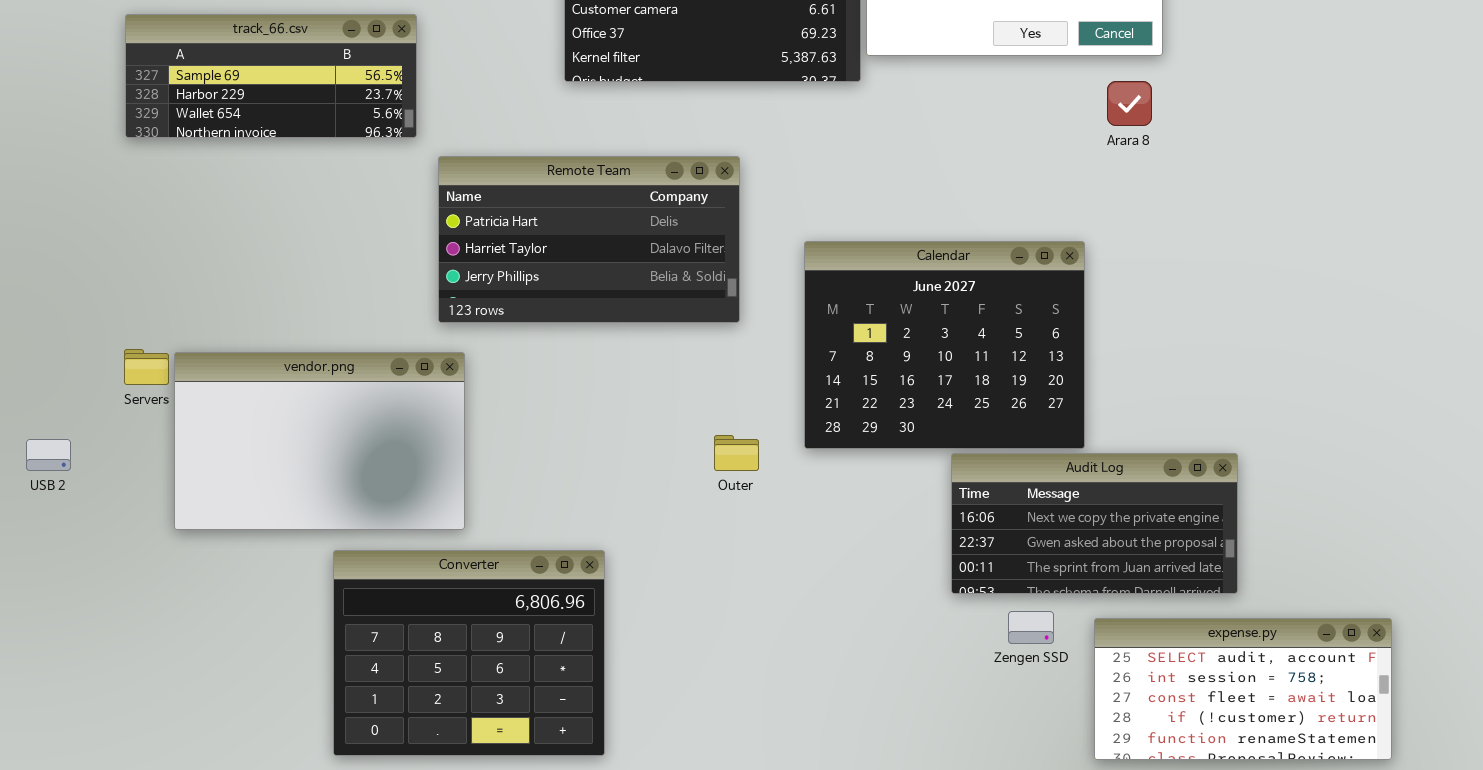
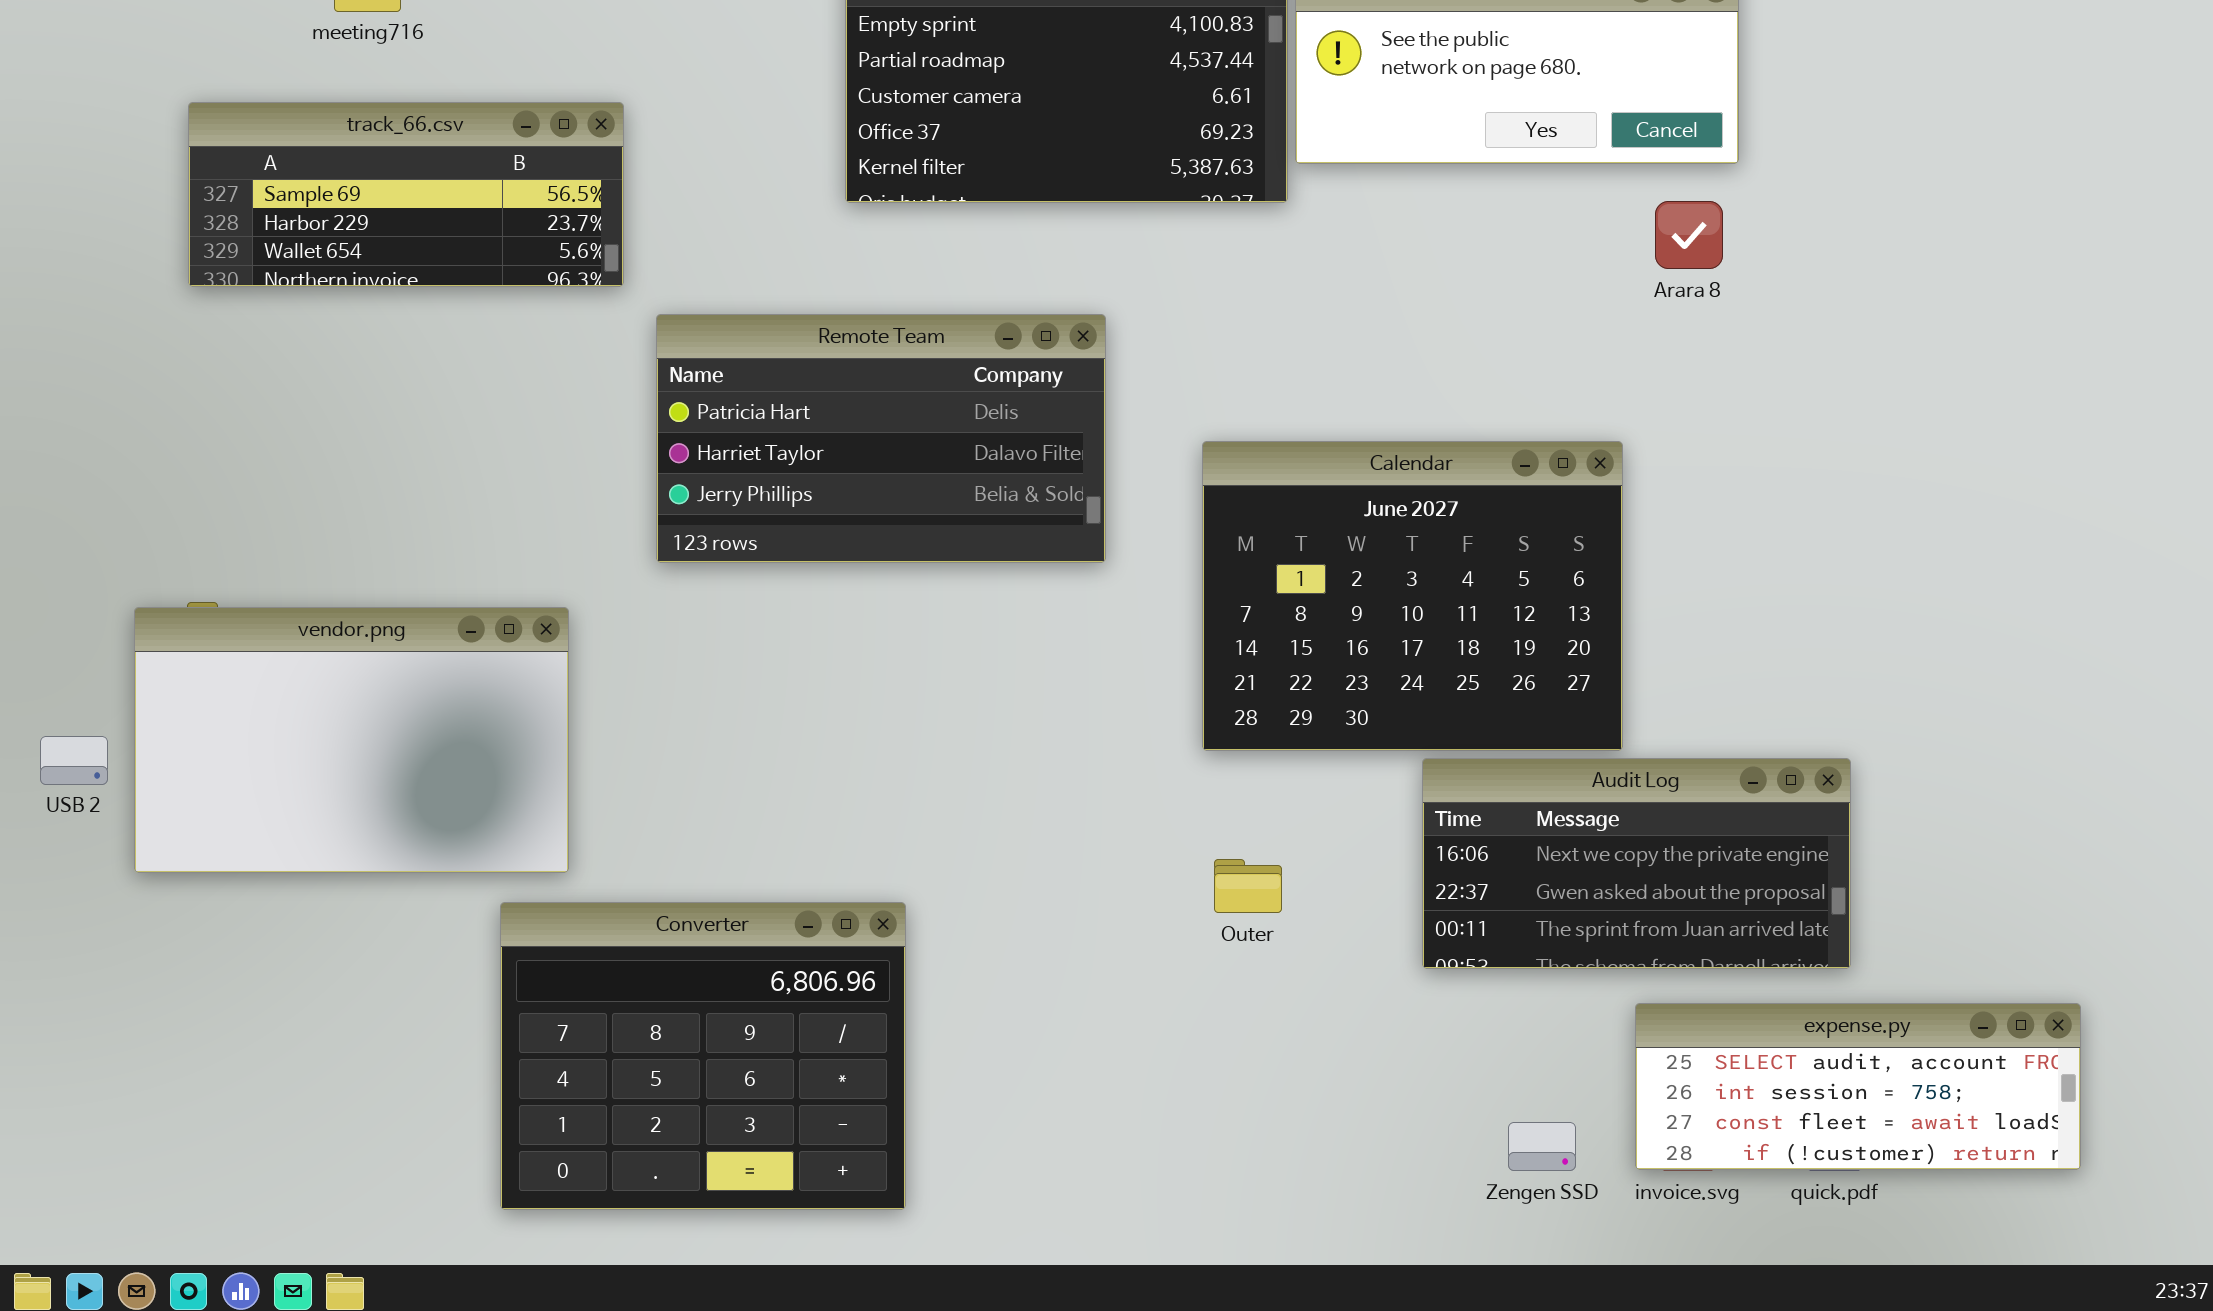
vendor.png: [174,352,465,530] -> [134,607,569,873], moved
Outer: [714,435,759,471] -> [1214,859,1282,913], moved
Zengen SSD: [1008,611,1054,644] -> [1508,1122,1576,1171], moved
expense.py: [1094,618,1392,760] -> [1635,1003,2081,1170], resized

